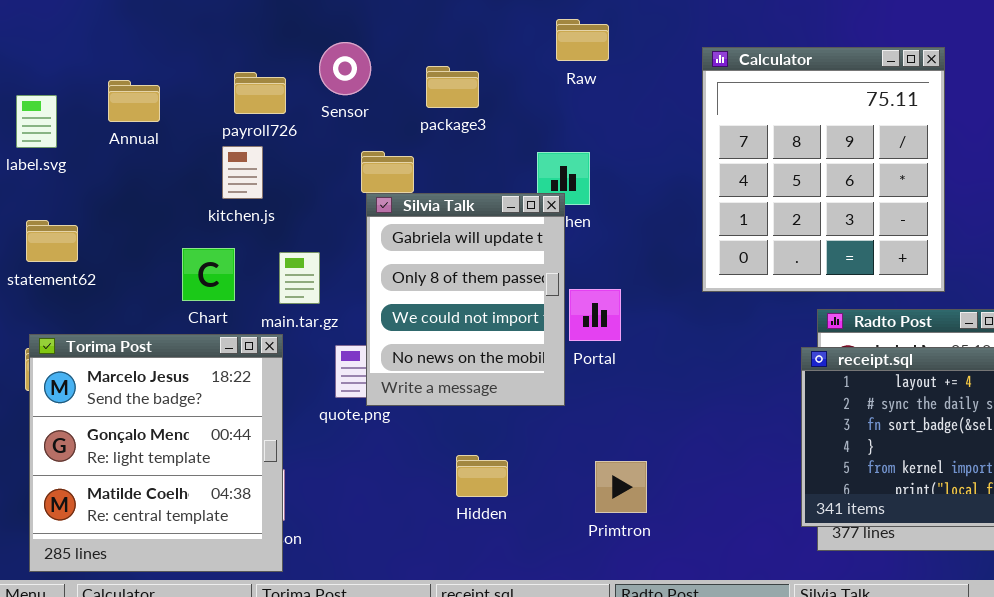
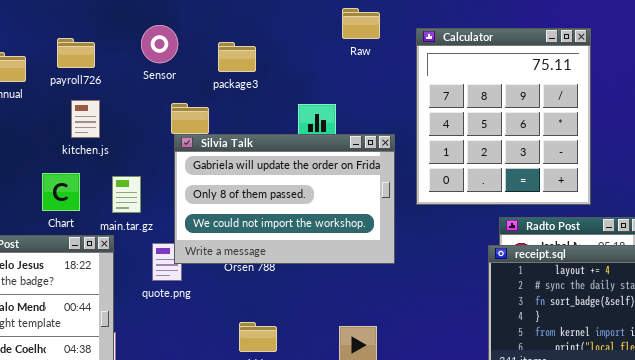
Raw: [556,19,609,61] -> [342,8,380,39], moved
payroll726: [234,72,286,114] -> [57,38,95,68], moved
Silvia Talk: [366,193,565,406] -> [174,134,395,264], resized

